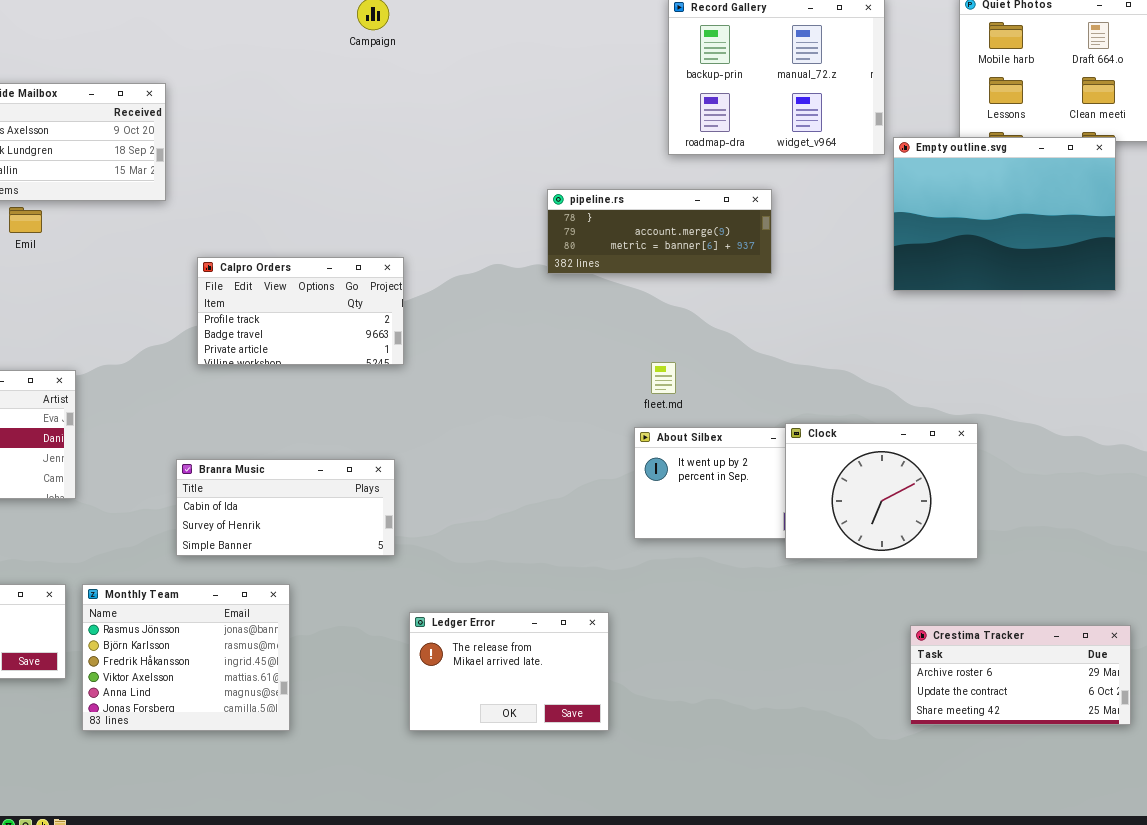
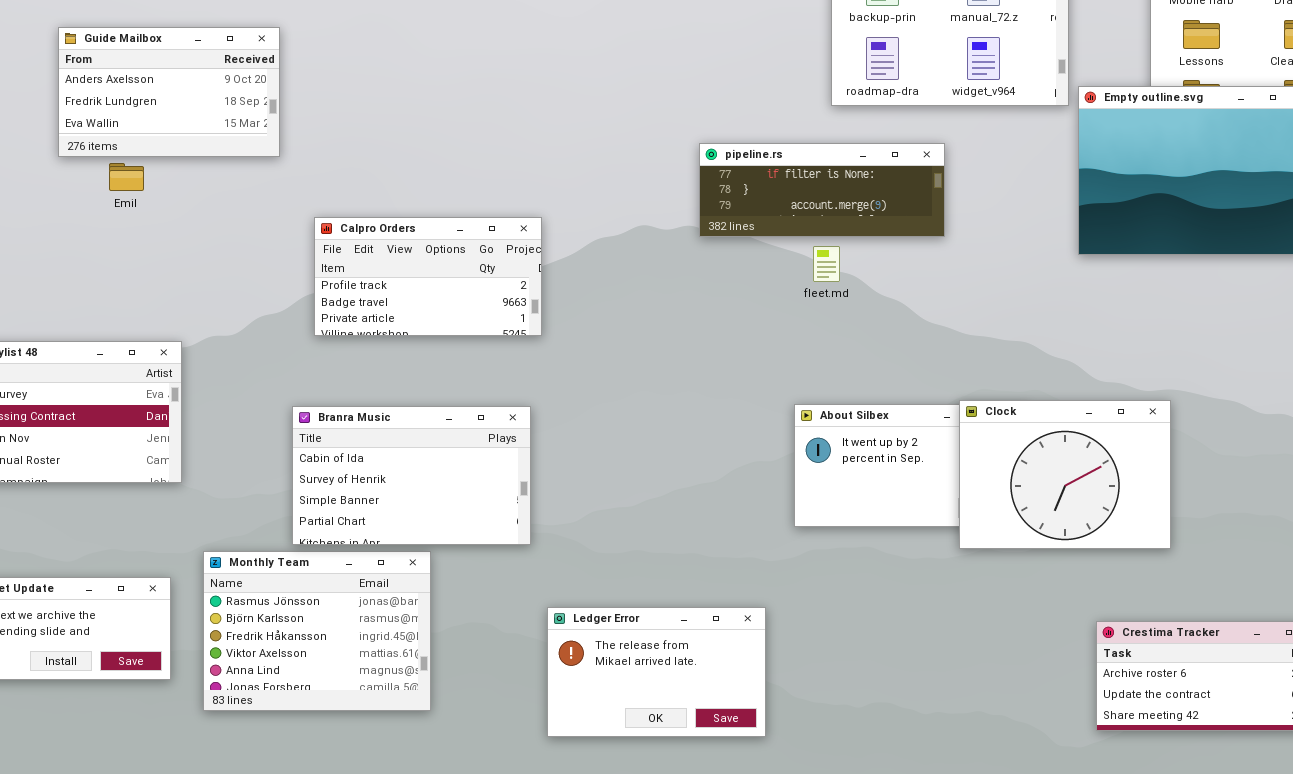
pipeline.rs: [547,189,772,274] -> [699,143,945,237], scrolled up 1 row
fleet.md: [651,362,676,394] -> [813,246,840,282], moved
Branra Music: [176,459,395,556] -> [292,406,531,545], resized
Monthly Team: [82,584,290,731] -> [203,551,431,711], moved

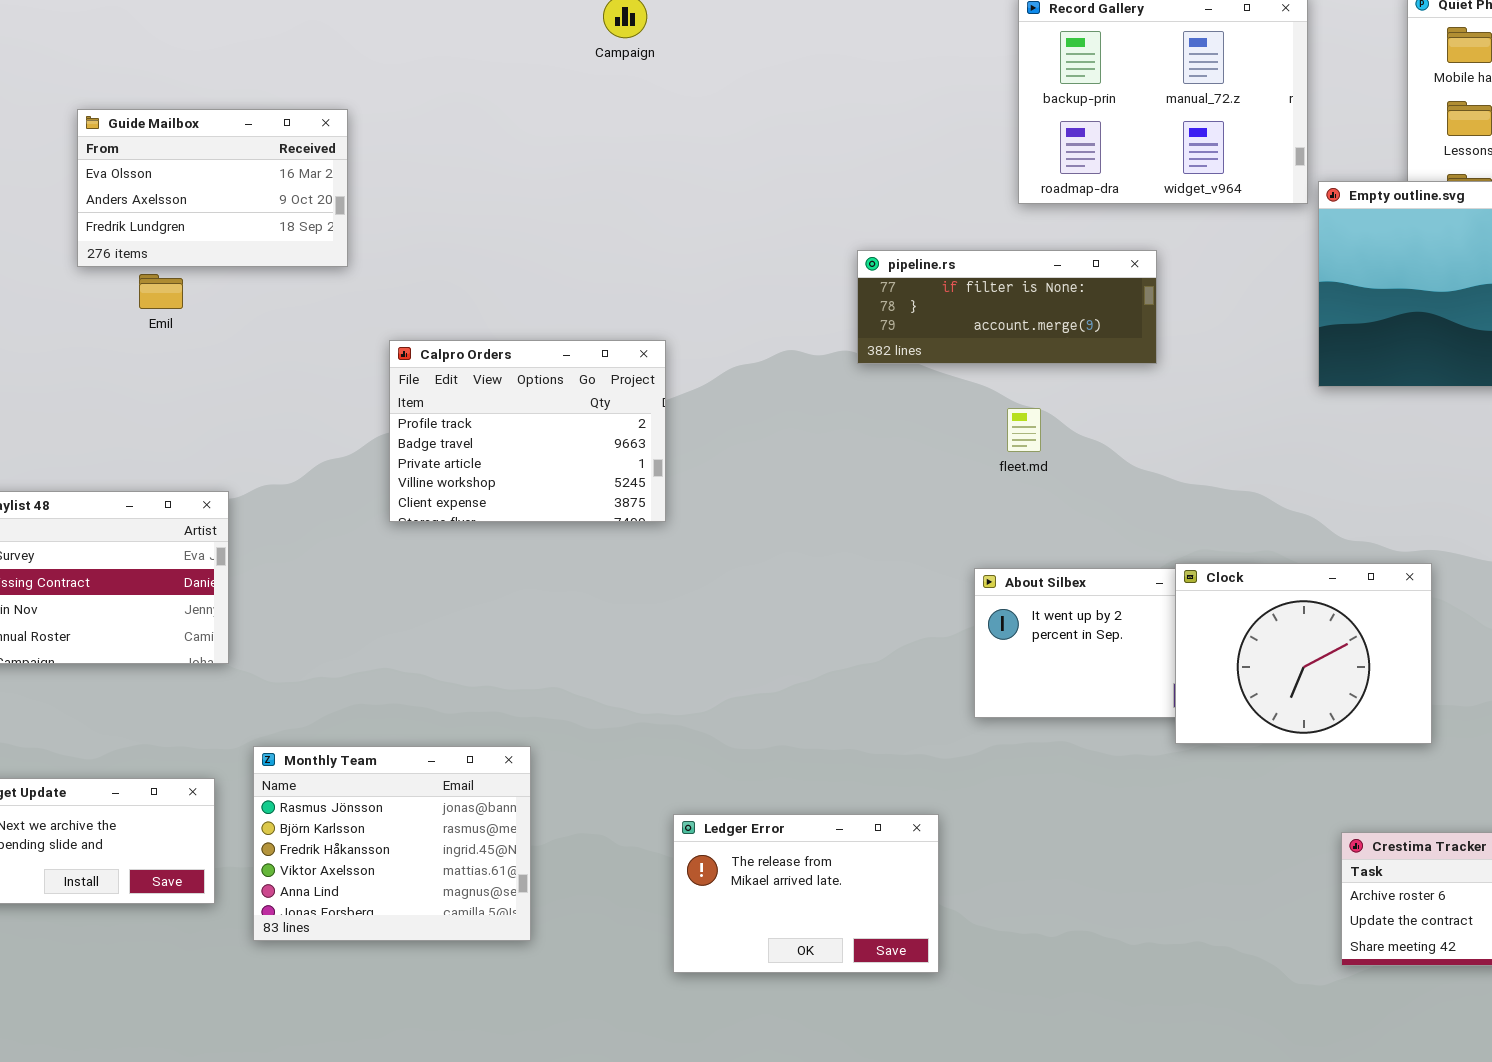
Guide Mailbox: [58,27,280,157] -> [77,109,348,267], scrolled up 1 row
Calpro Orders: [314,217,542,336] -> [389,340,666,522], resized
fleet.md: [813,246,840,282] -> [1007,408,1041,452], moved
Branra Music: [292,406,531,545] -> none, closed

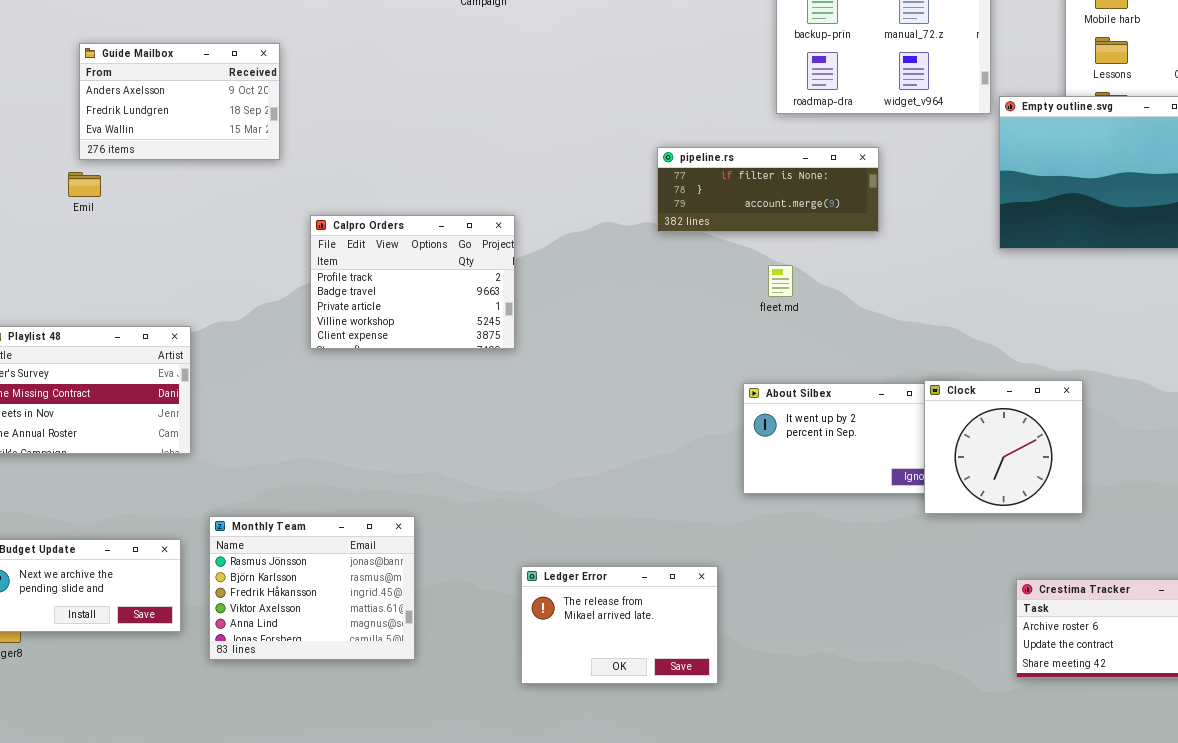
Guide Mailbox: [77,109,348,267] -> [79,43,280,160], scrolled down 1 row
Emil: [139,274,183,309] -> [68,172,101,197], moved
Clock: [1175,563,1432,744] -> [924,380,1083,514], resized

